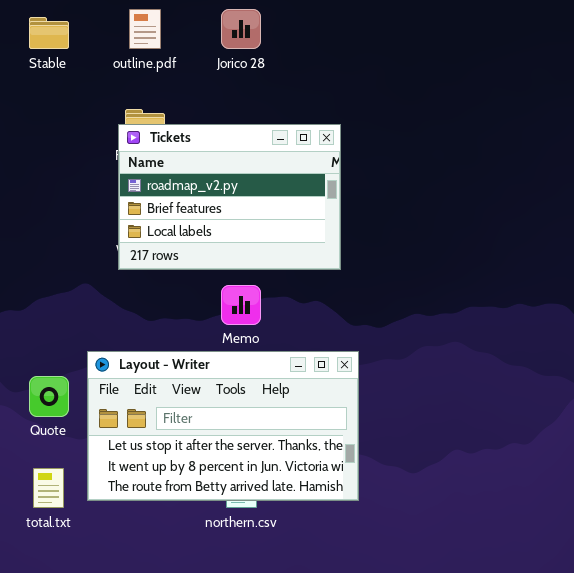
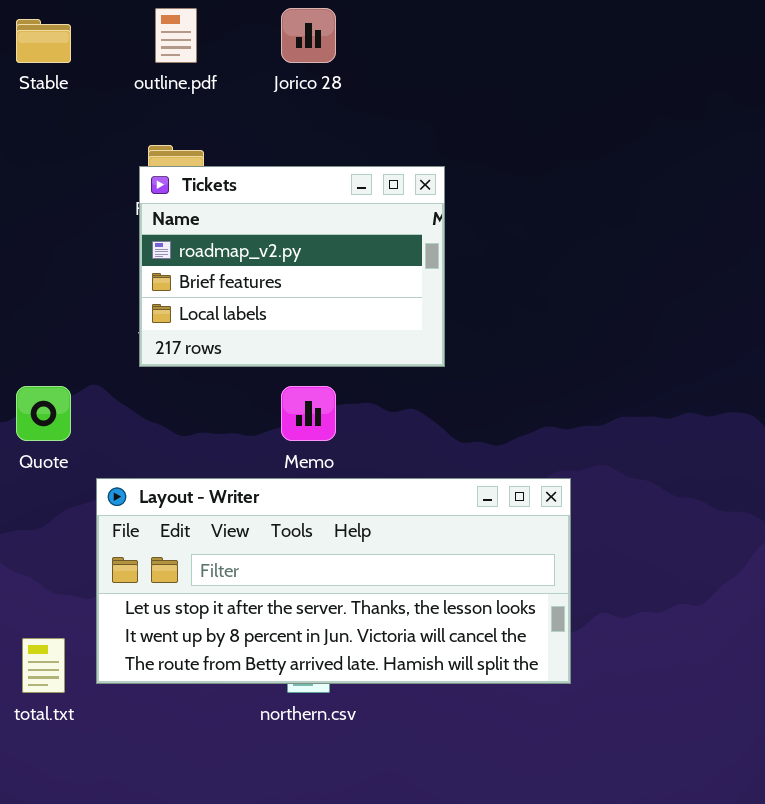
Layout - Writer: [87,351,359,501] -> [96,478,571,684], resized
Quote: [29,376,69,417] -> [16,386,71,441], moved

